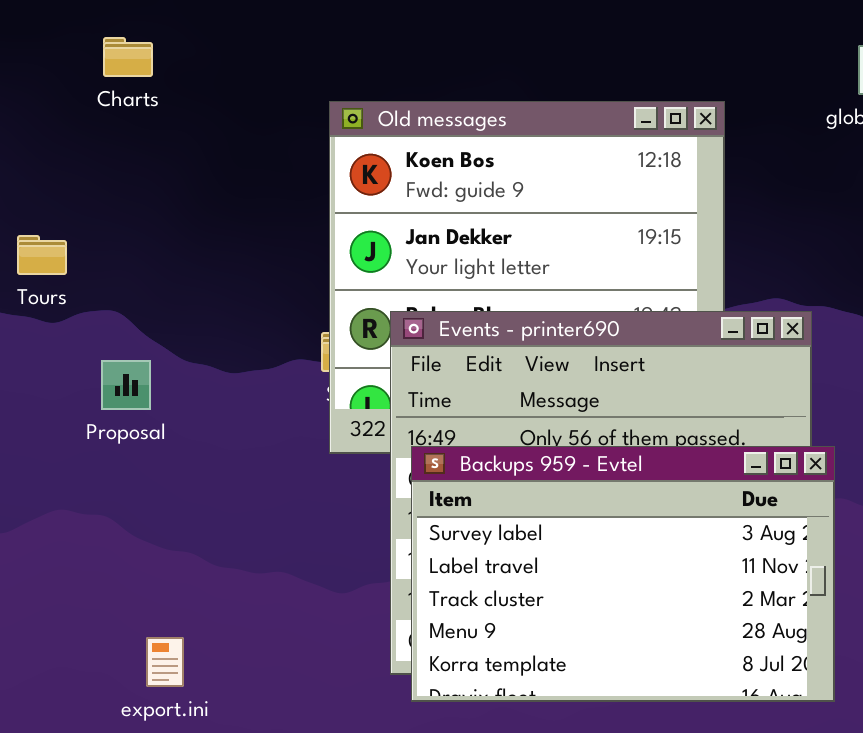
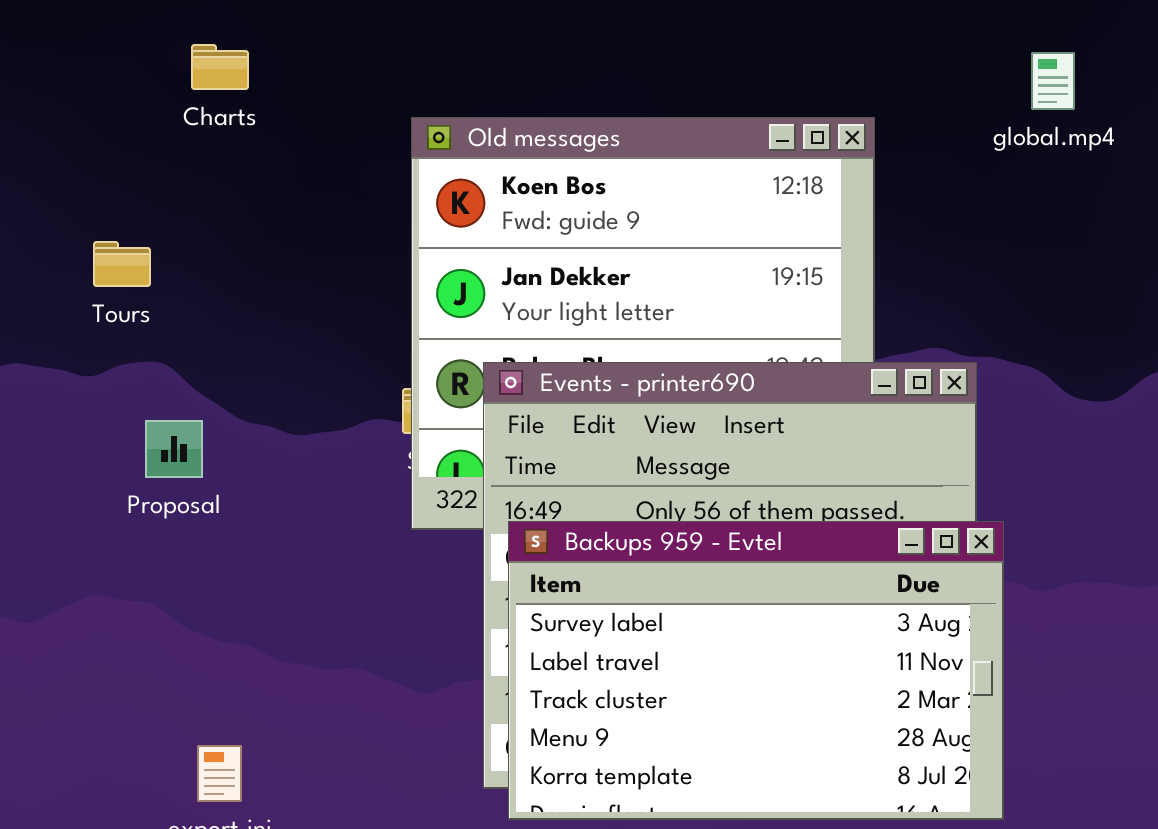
Charts: [103,37,153,77] -> [191,44,249,90], moved
Tours: [17,235,67,275] -> [93,241,151,287], moved

